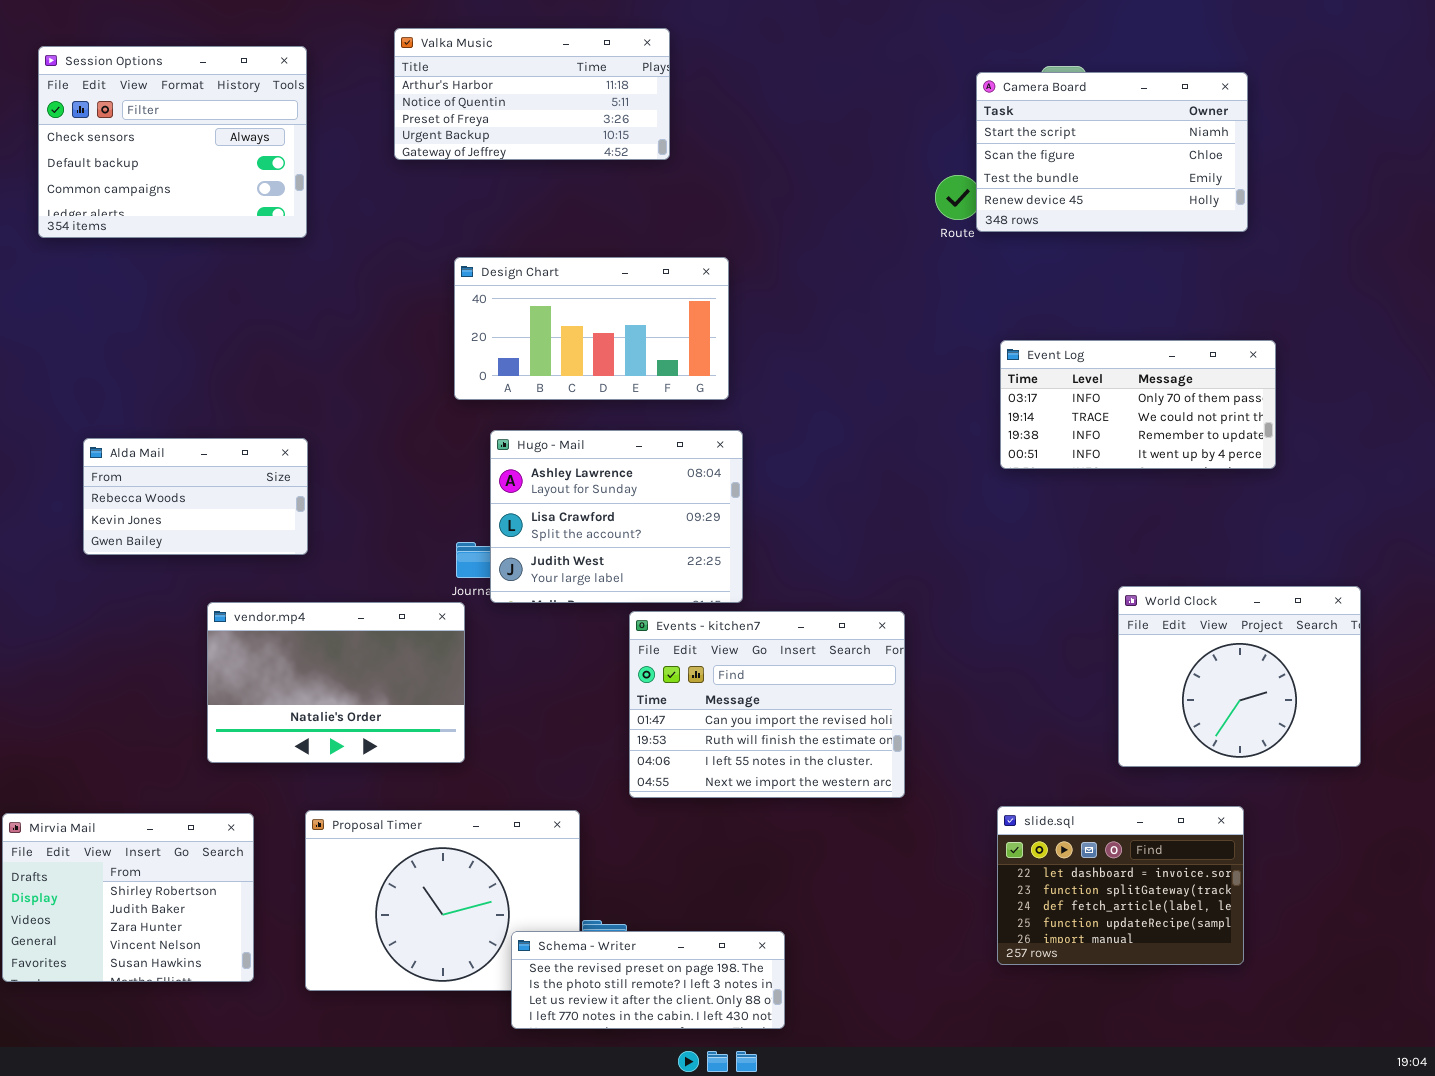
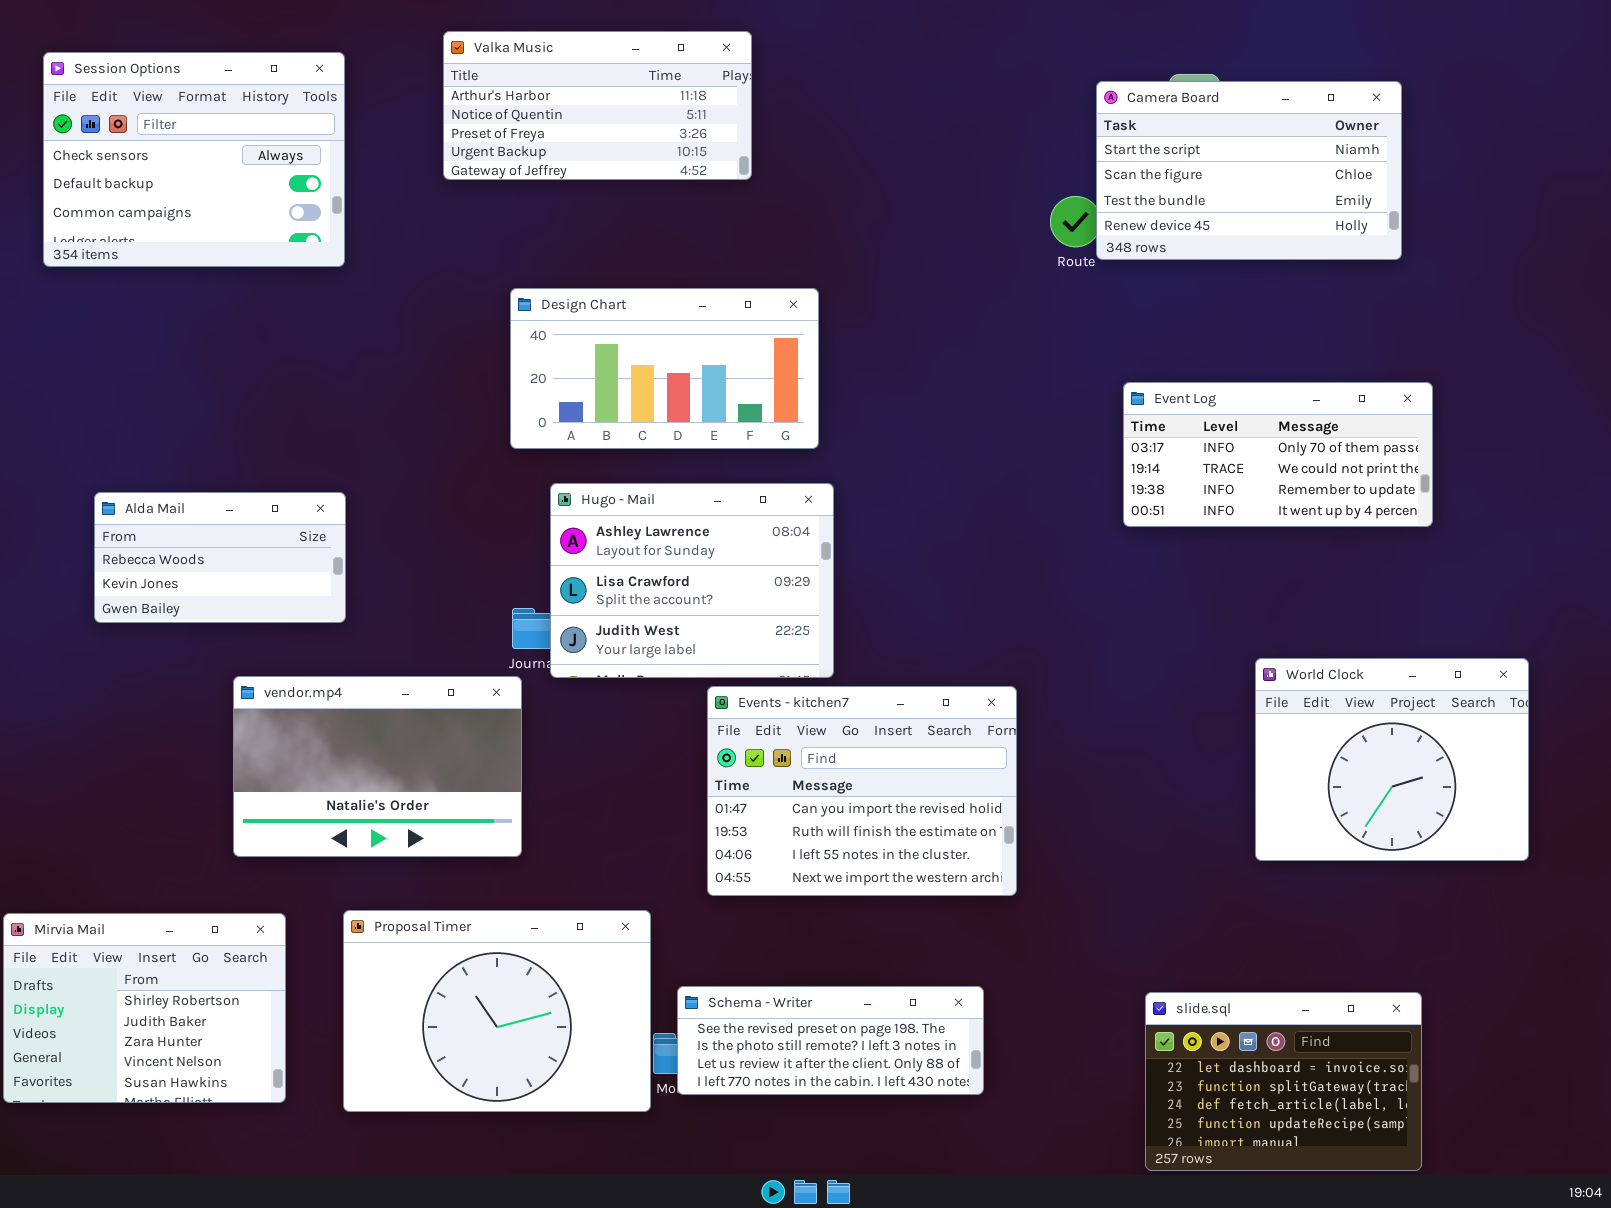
slide.sql: [997,806,1244,965] -> [1145,992,1422,1171], moved
Schema - Writer: [511,931,785,1029] -> [677,986,984,1095], moved

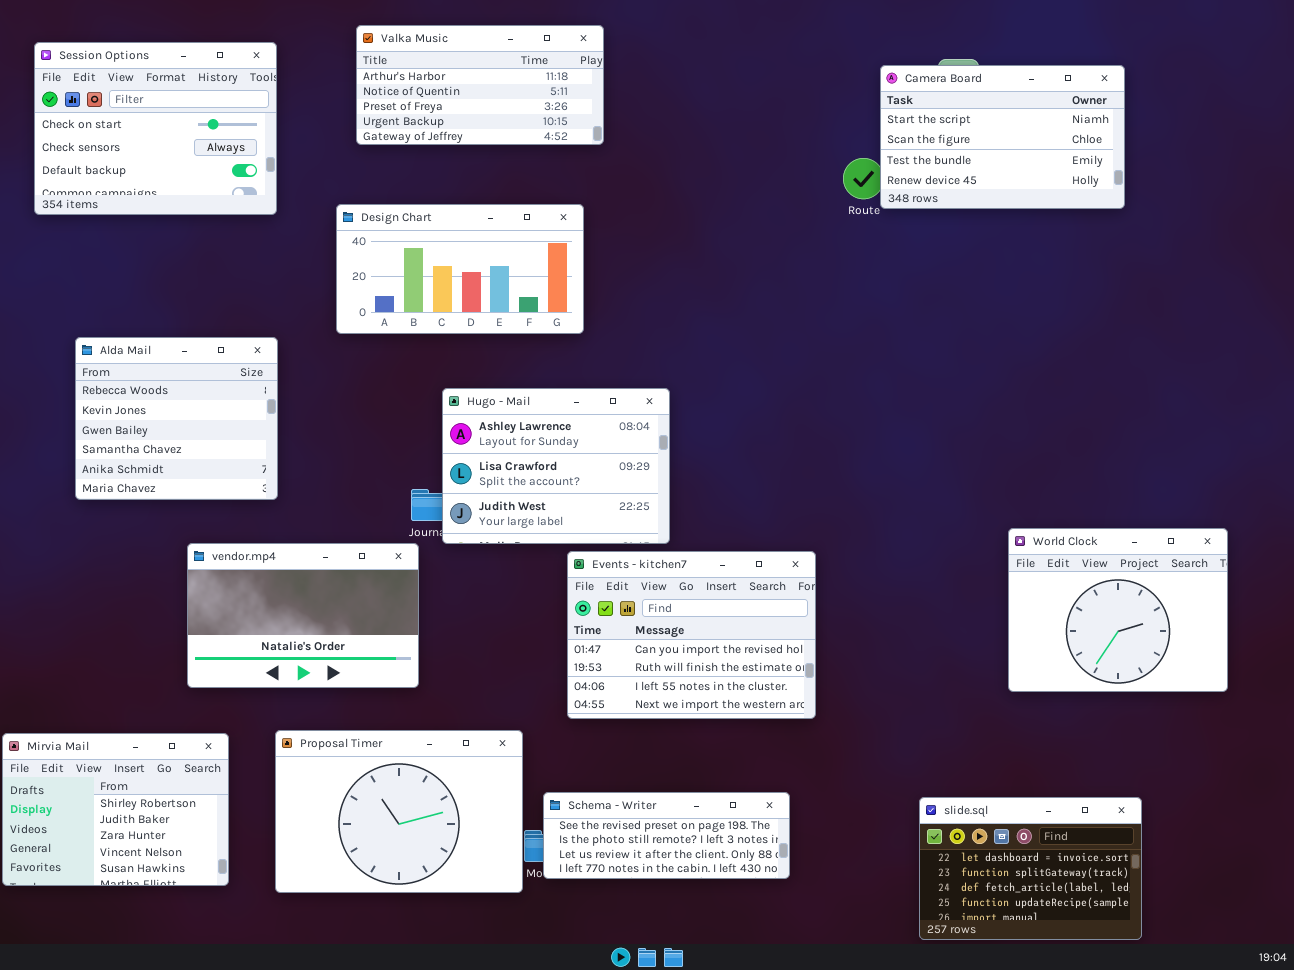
Session Options: [43,52,345,267] -> [34,42,277,215], scrolled up 1 row
Design Chart: [510,288,819,449] -> [336,204,584,334], moved
Event Log: [1123,382,1433,527] -> none, closed
Alda Mail: [94,492,346,623] -> [75,337,278,500], resized

